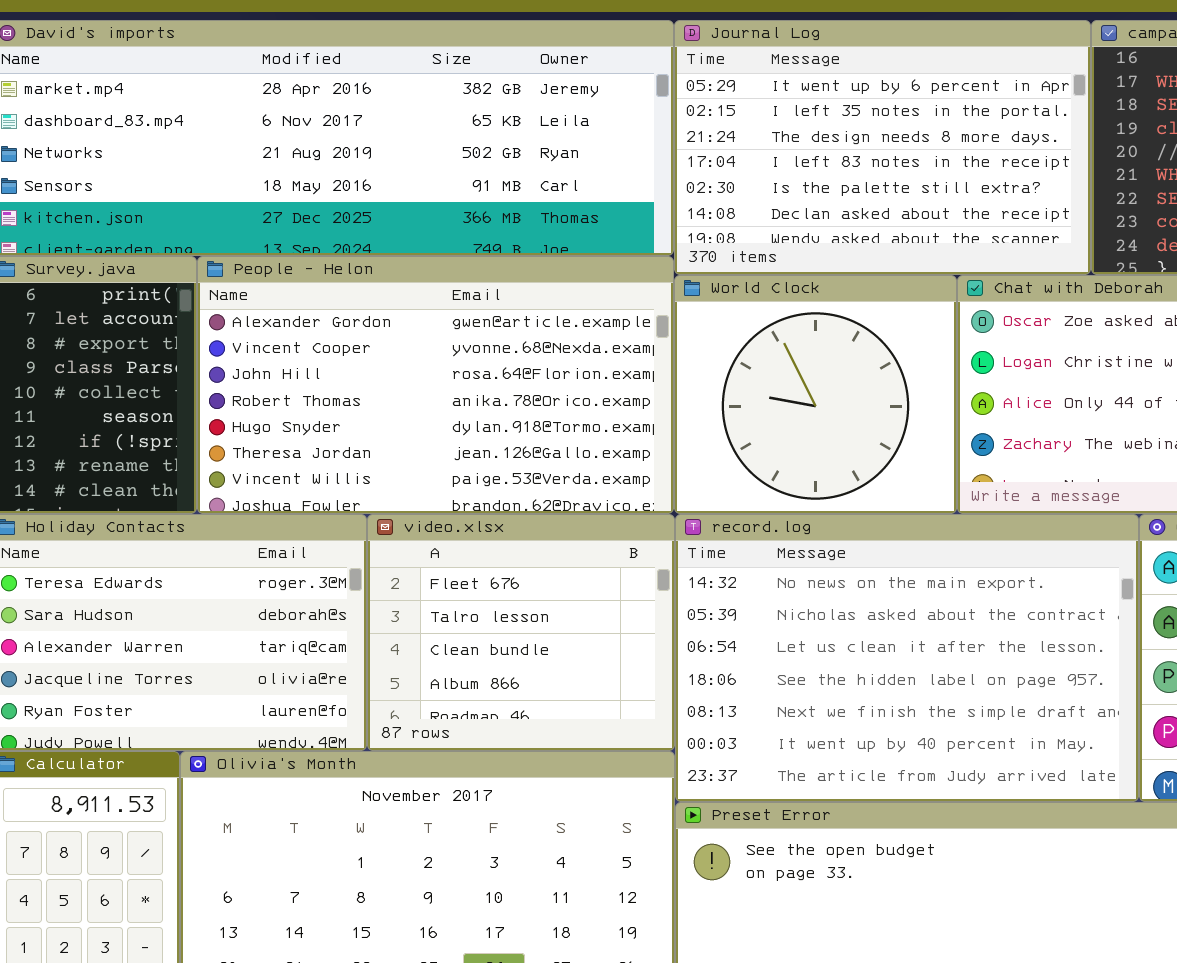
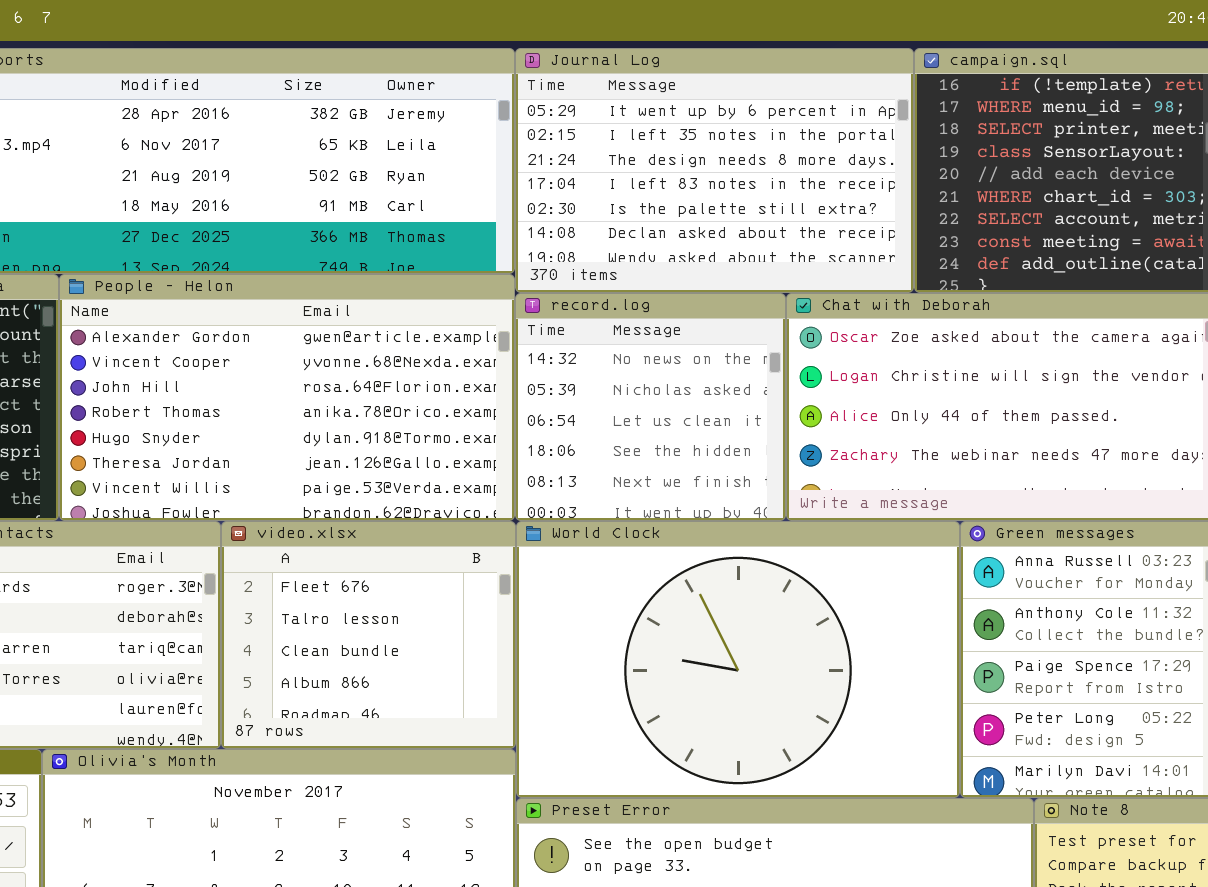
World Clock: [674,275,957,514] -> [516,521,960,798], moved, resized
record.log: [675,514,1139,802] -> [515,293,786,521], moved, resized

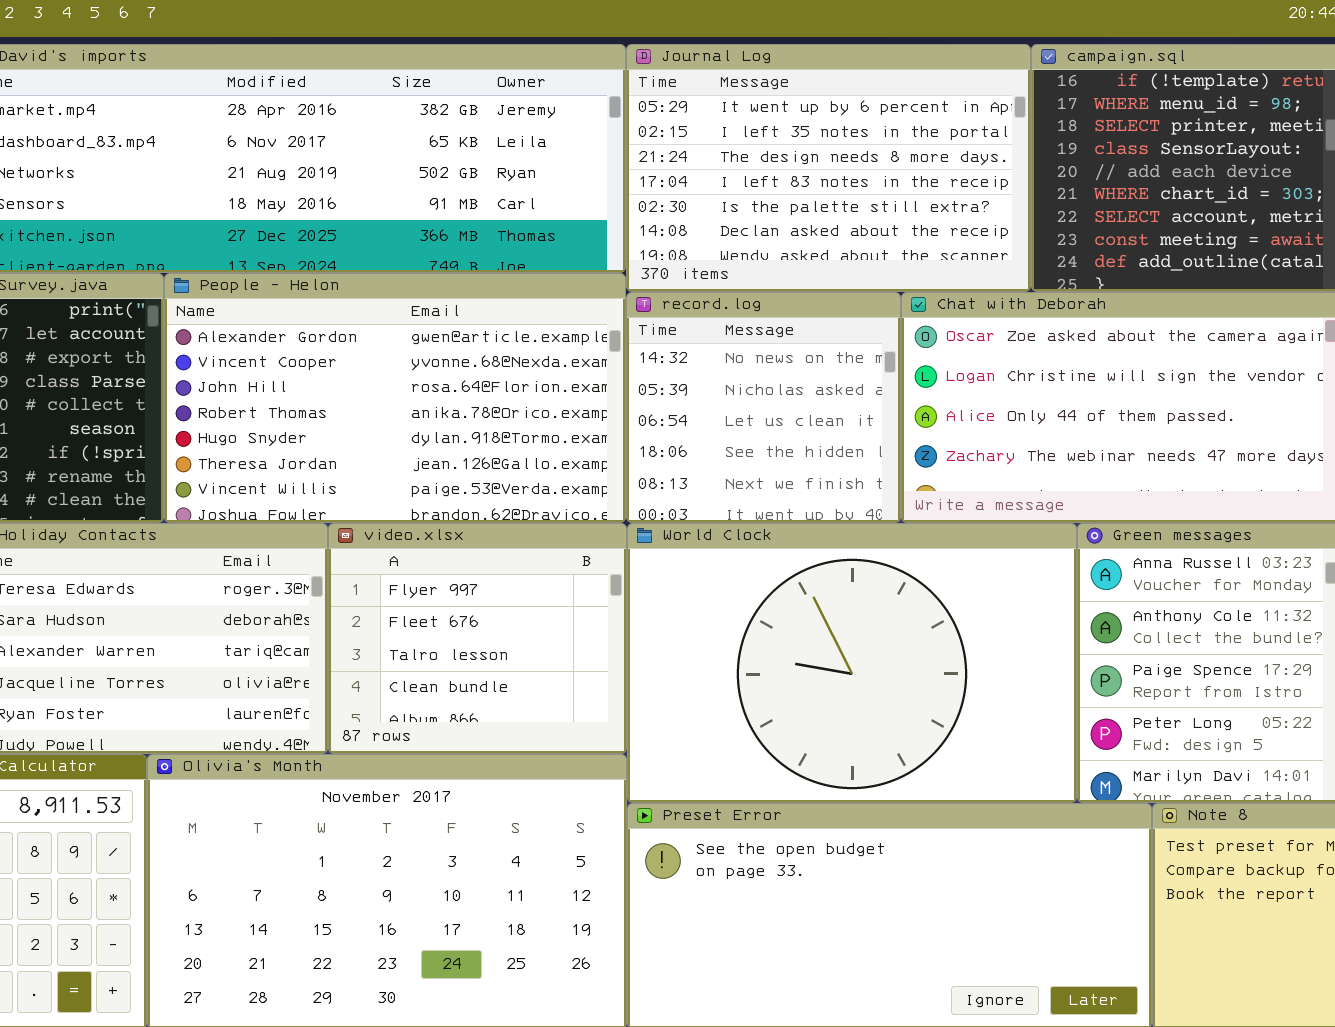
video.xlsx: [221,521,516,749] -> [328,523,627,754], scrolled up 1 row

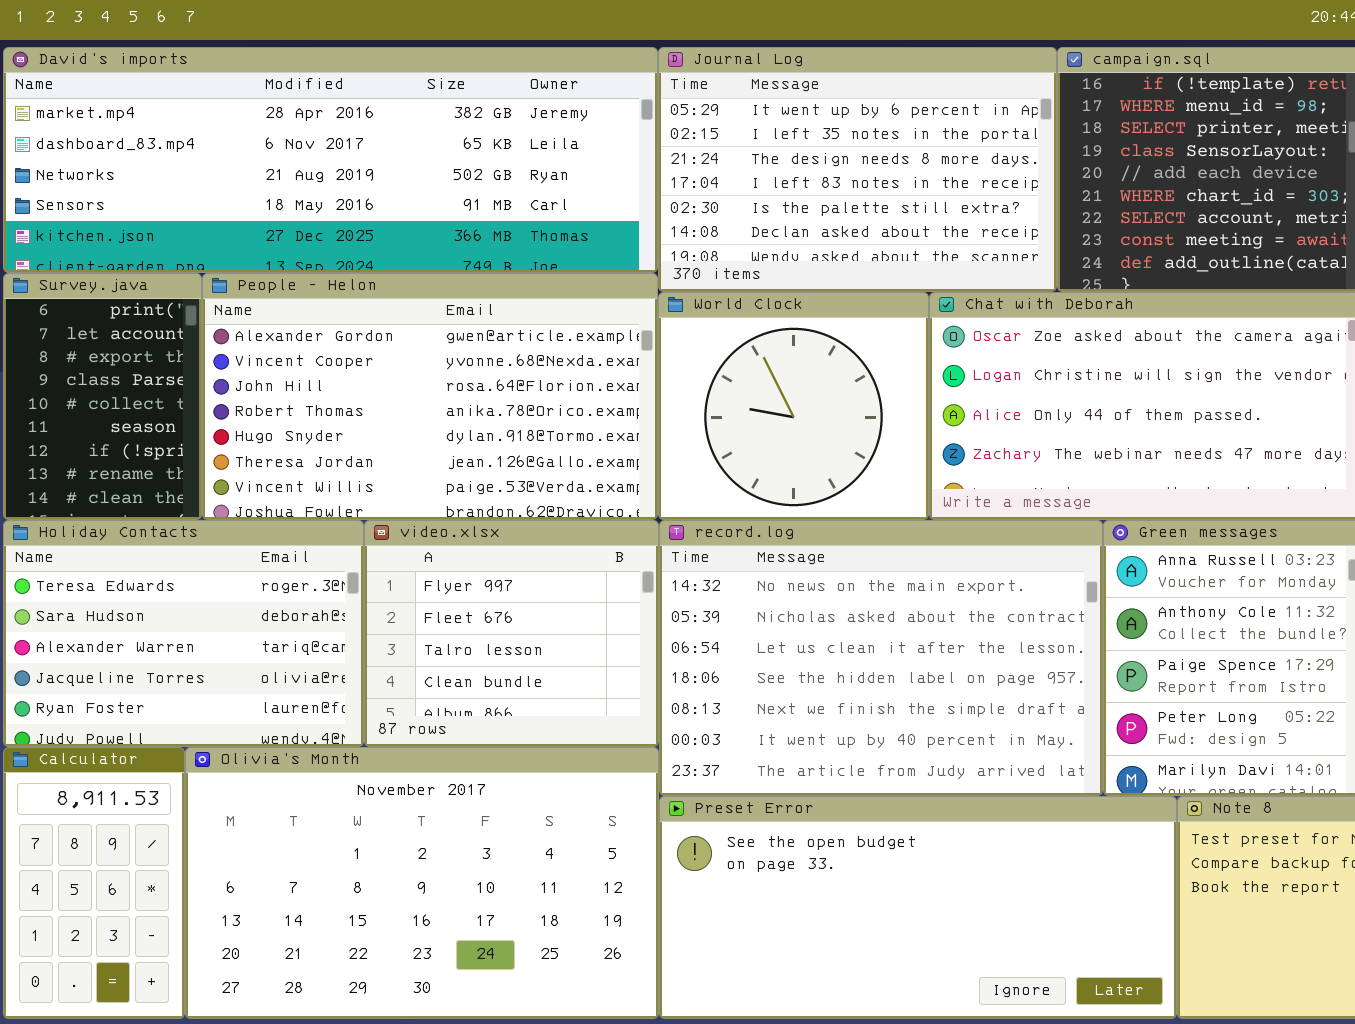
record.log: [626,292,901,523] -> [659,520,1103,796], moved, resized
World Clock: [627,523,1077,803] -> [658,292,929,520], moved, resized

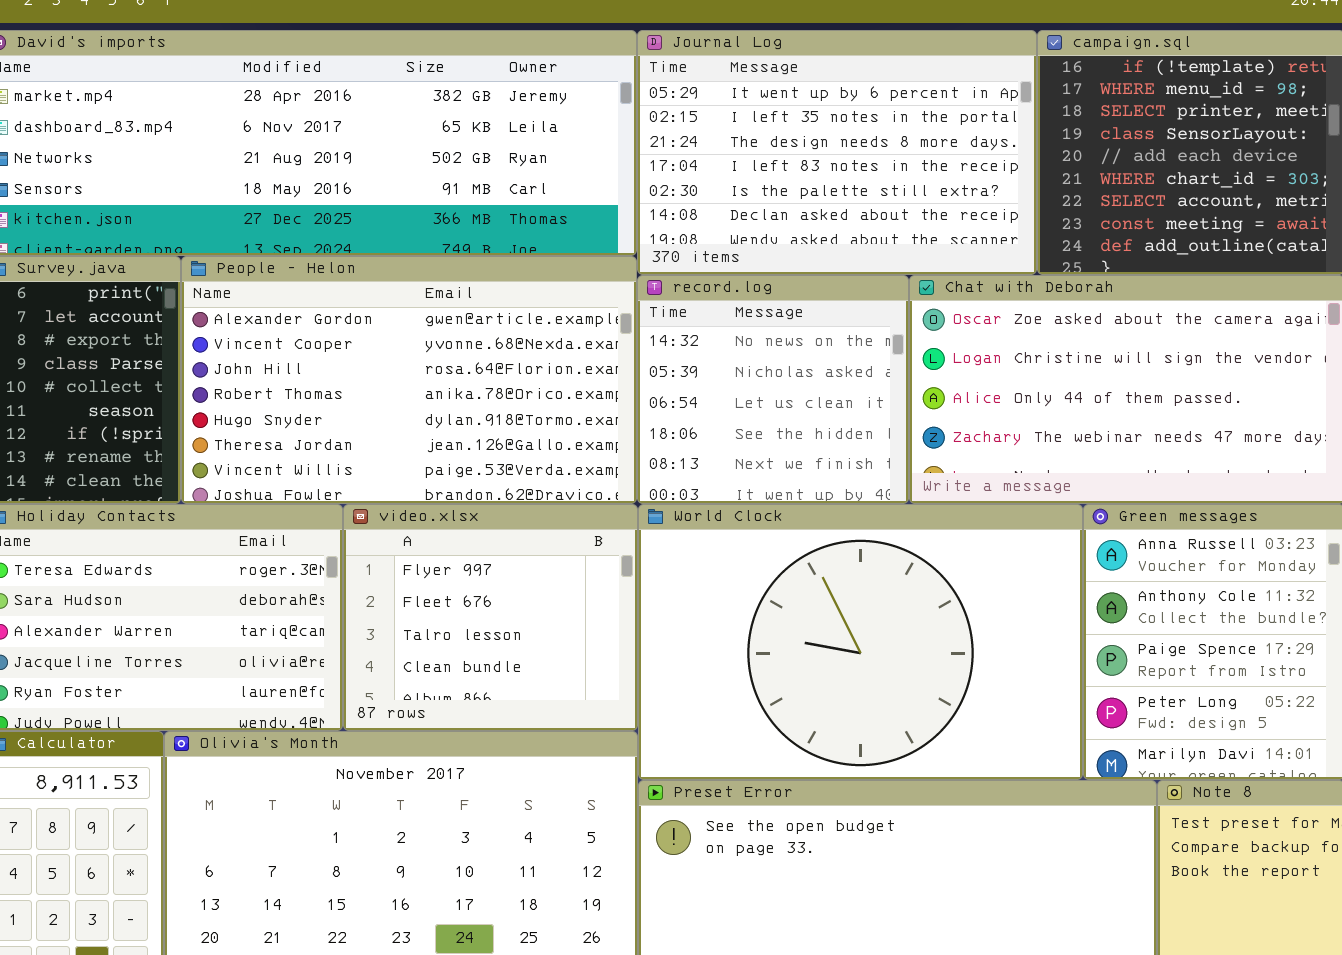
World Clock: [658,292,929,520] -> [638,504,1083,780], moved, resized
record.log: [659,520,1103,796] -> [637,275,909,504], moved, resized

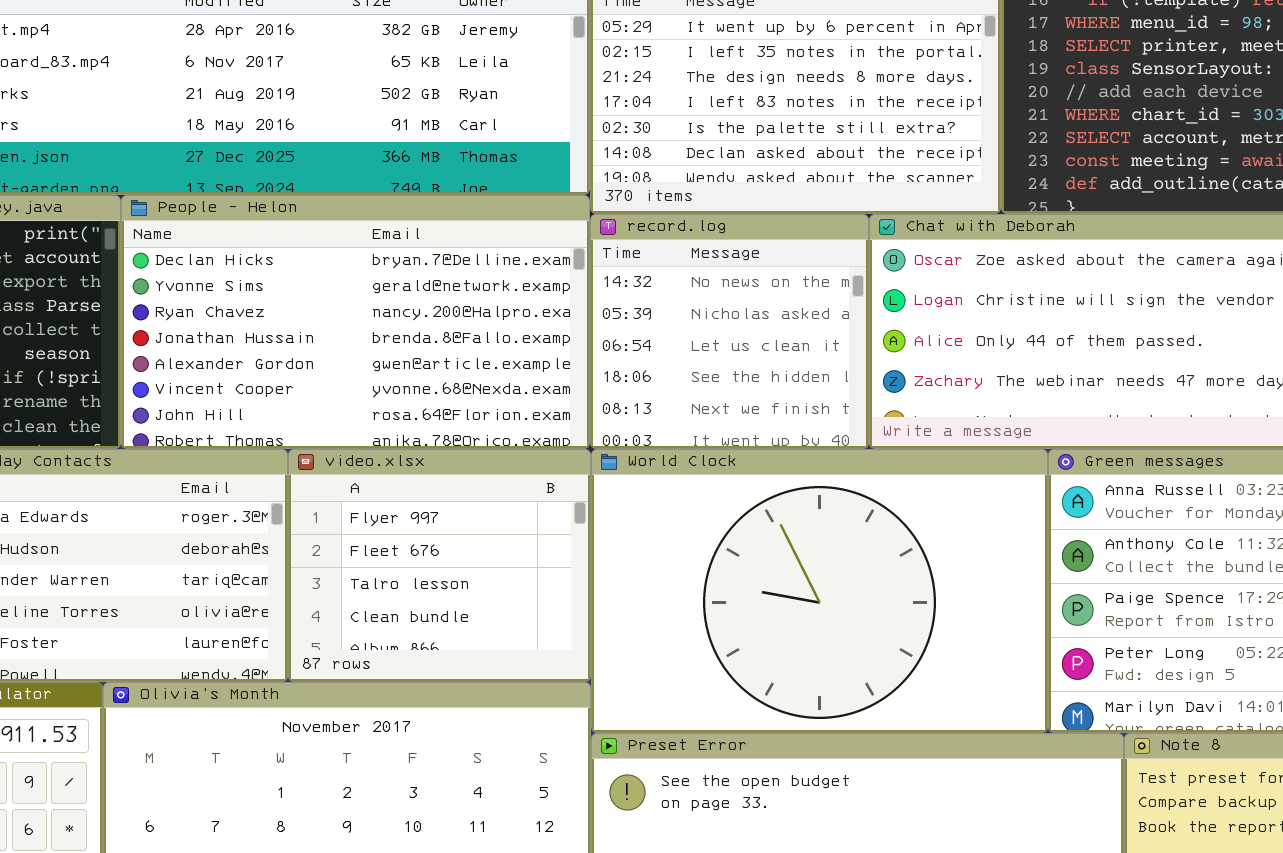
People - Helon: [181,256,637,504] -> [121,195,590,449], scrolled up 4 rows

